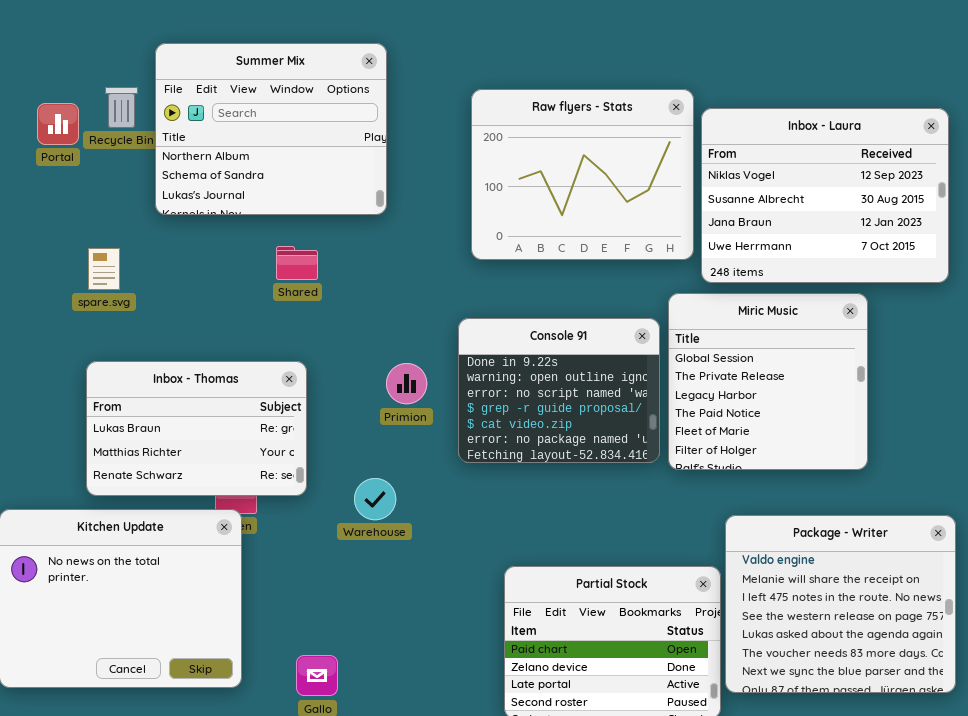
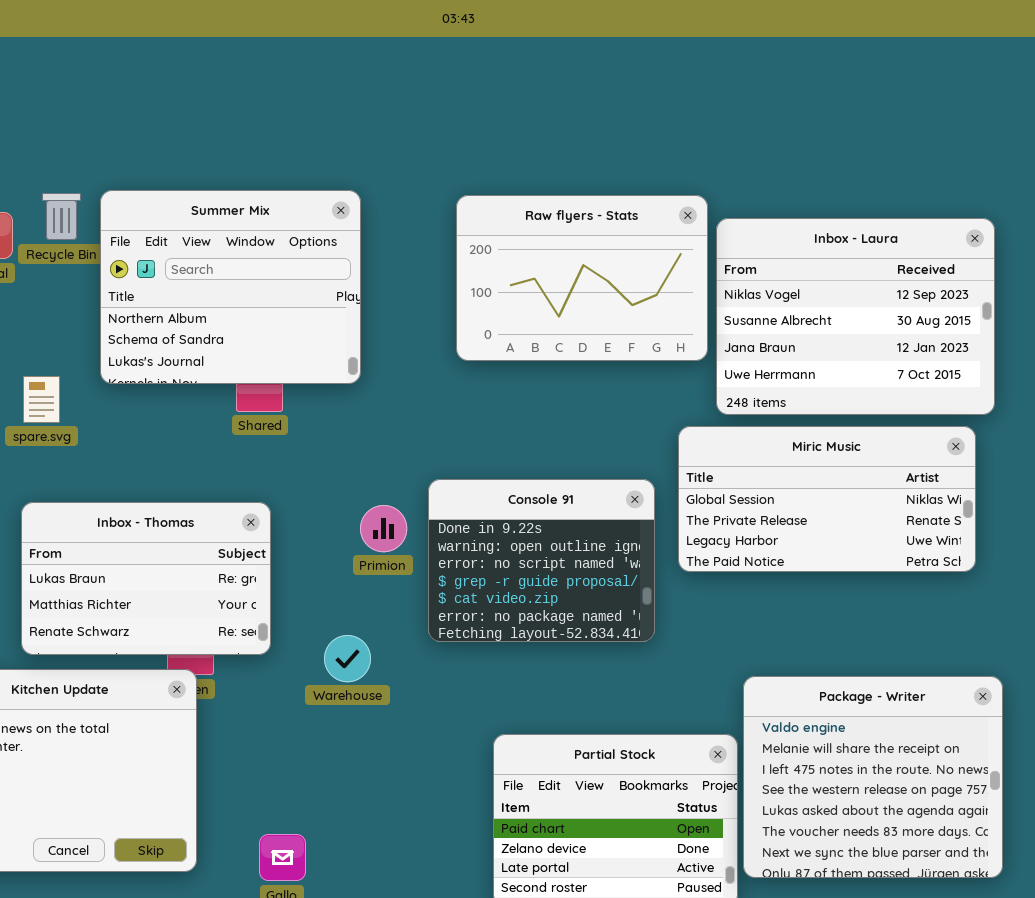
Summer Mix: [155,43,387,215] -> [100,190,361,384], moved
Raw flyers - Stats: [471,89,694,260] -> [456,195,708,361], resized
Miric Music: [668,293,868,470] -> [678,426,976,572], resized
Console 91: [458,318,660,463] -> [428,479,655,642], moved

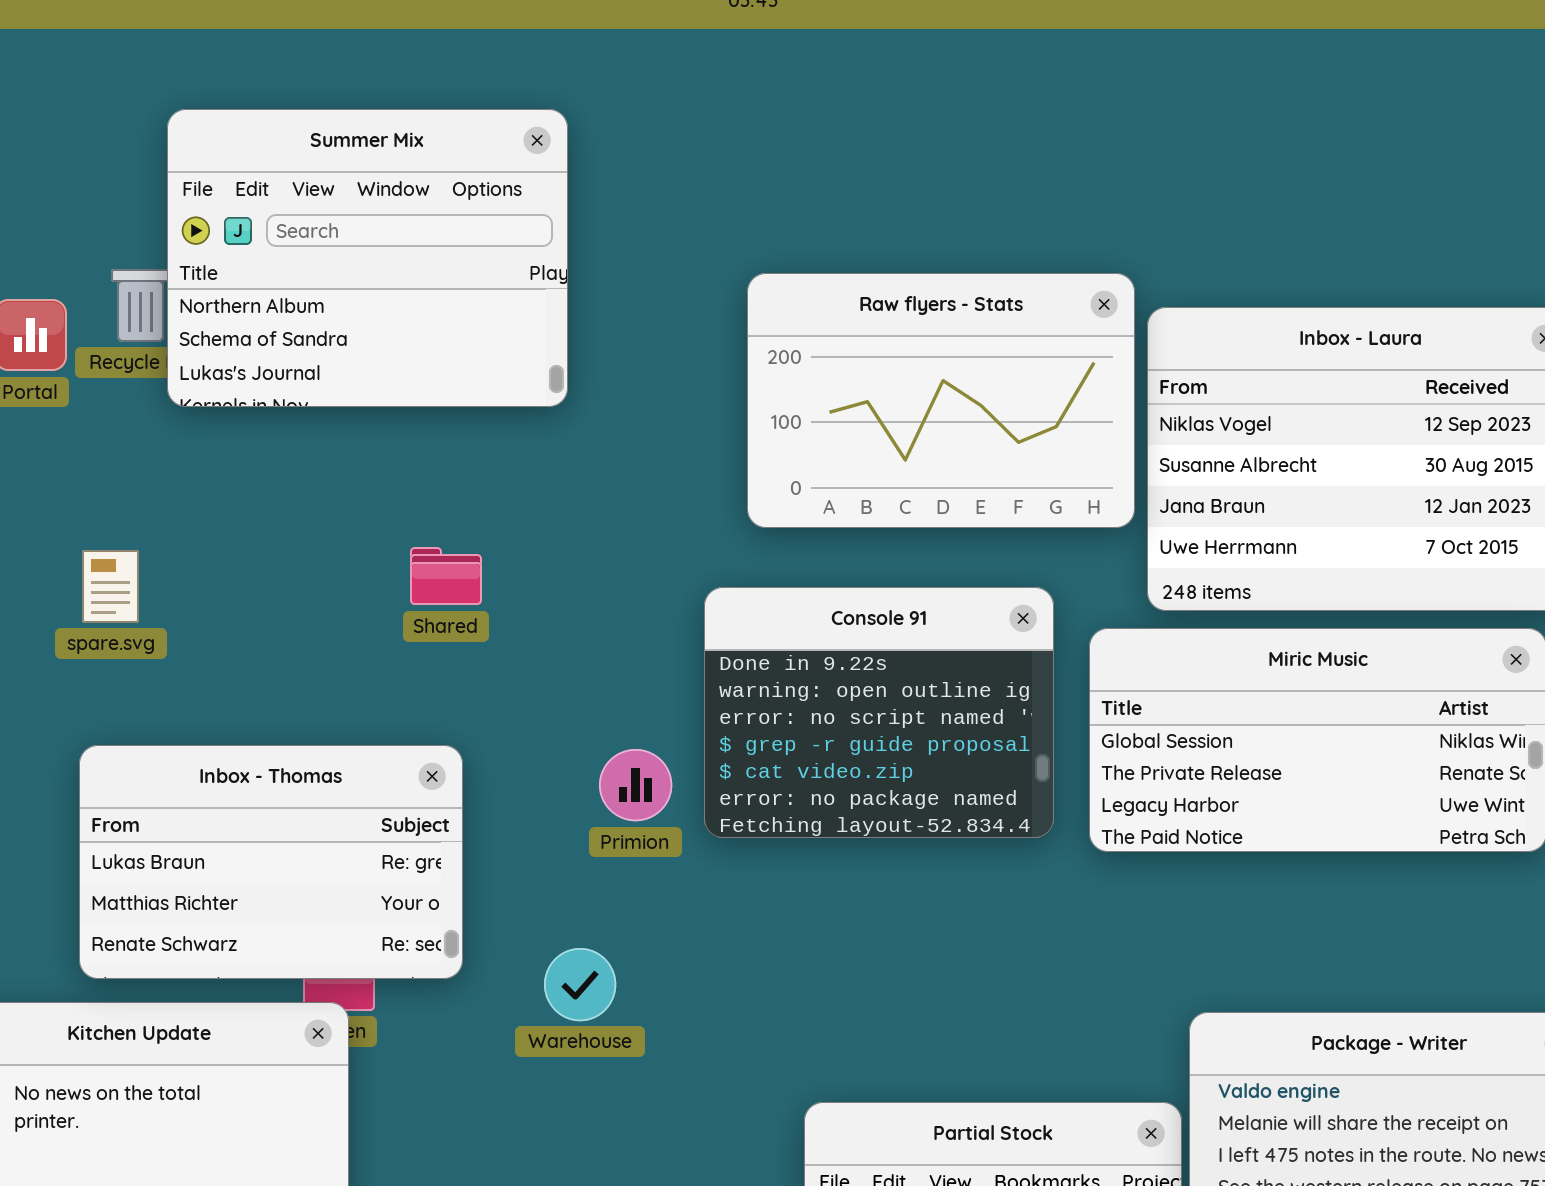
Summer Mix: [100,190,361,384] -> [167,109,568,407], moved
Console 91: [428,479,655,642] -> [704,587,1054,838], moved

